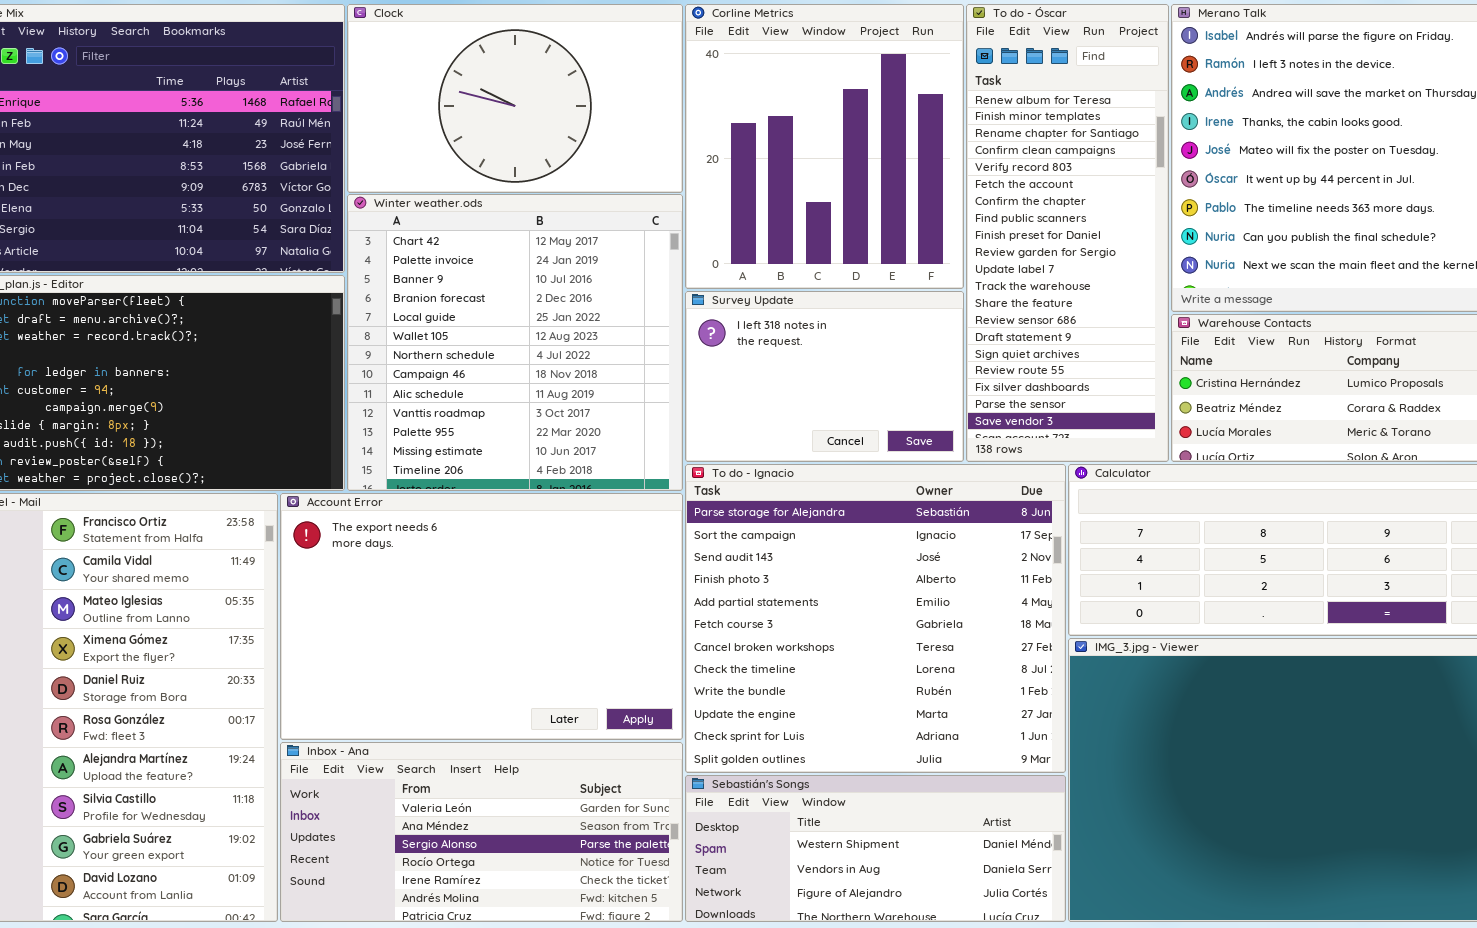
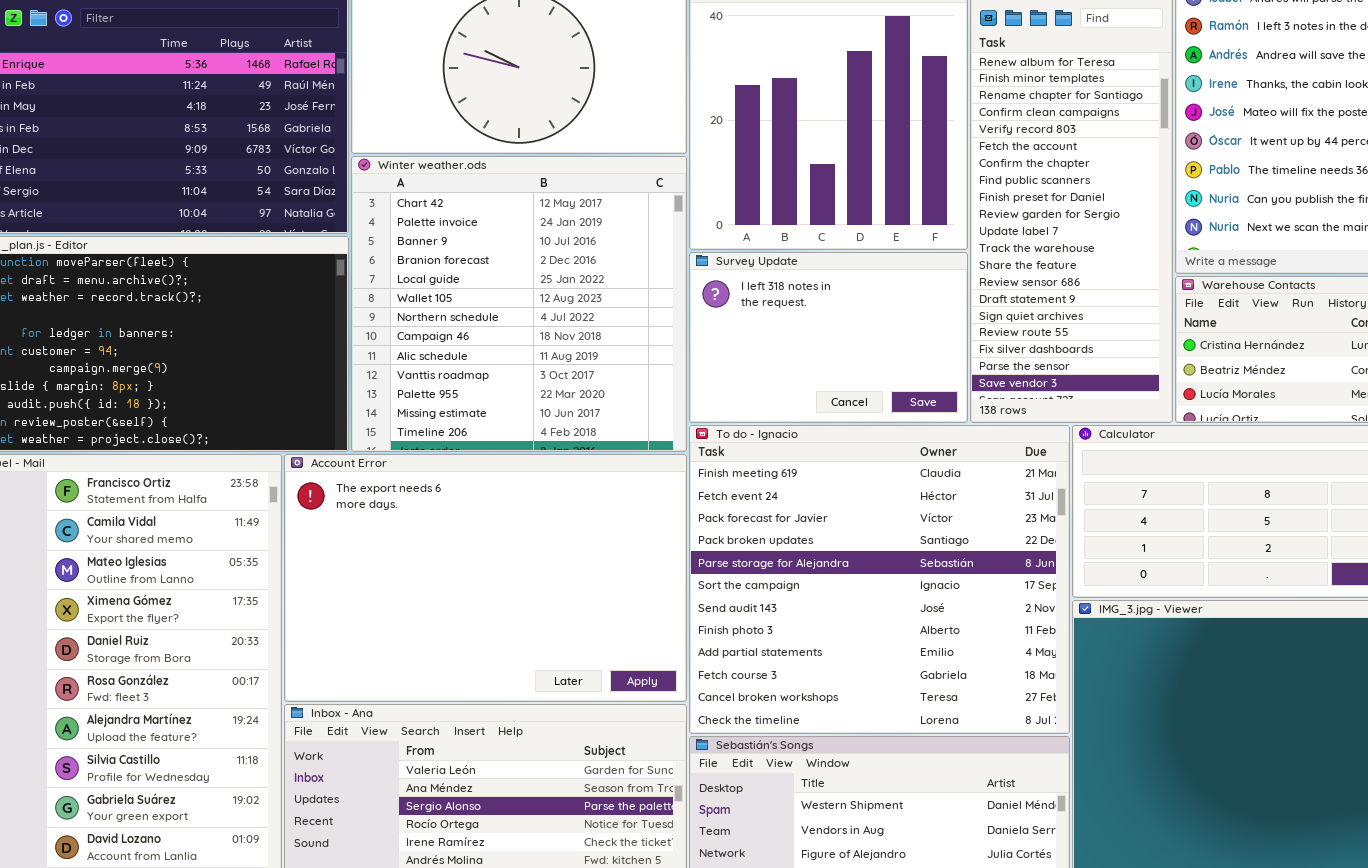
To do - Ignacio: [685,464,1066,773] -> [689,425,1070,734], scrolled up 4 rows

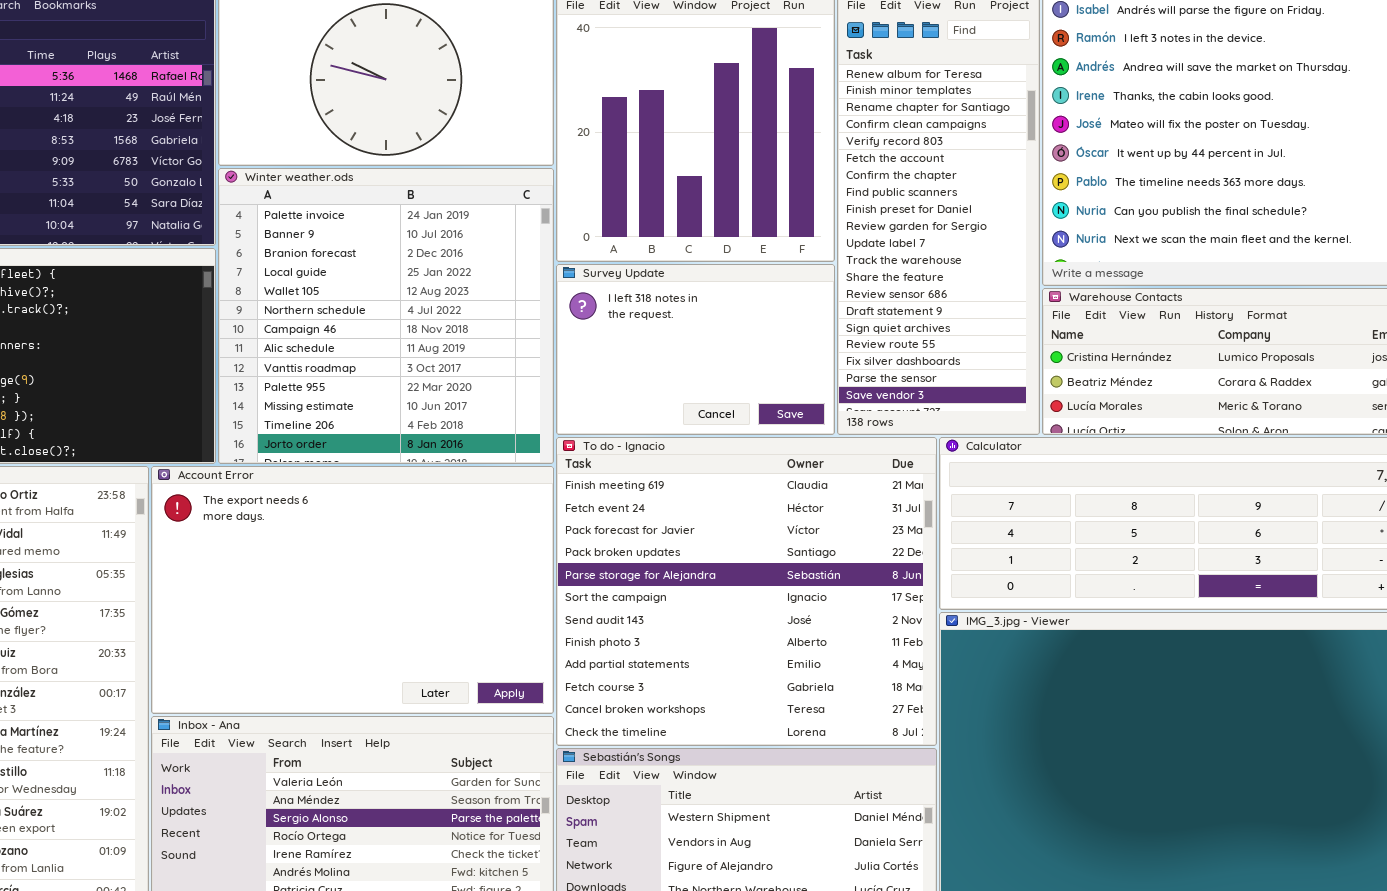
Winter weather.ods: [351,156,687,452] -> [218,168,554,464], scrolled down 1 row

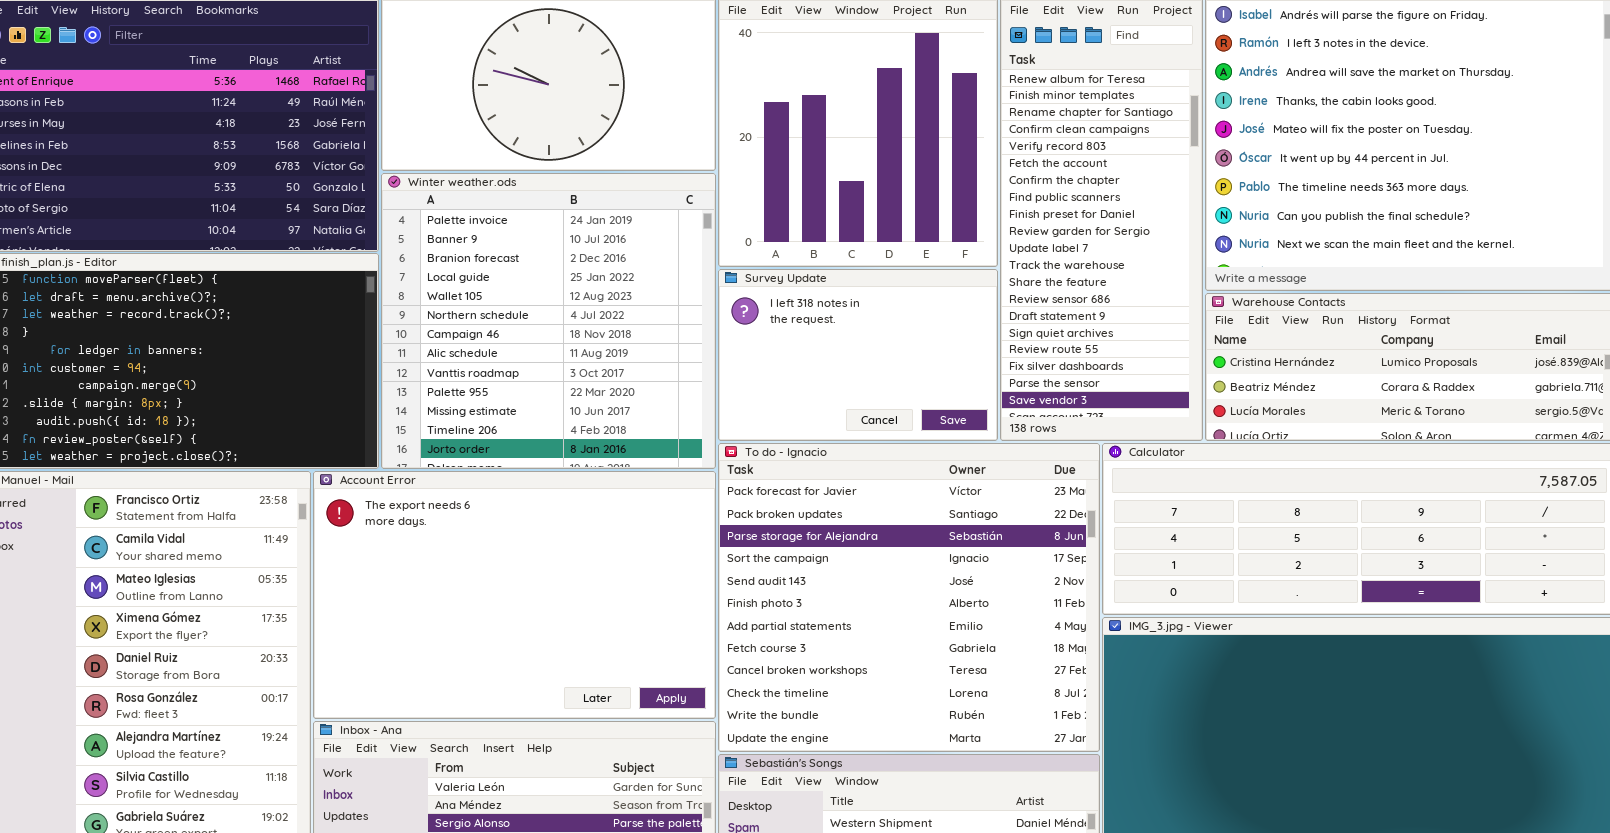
To do - Ignacio: [556,437,937,746] -> [718,443,1100,752], scrolled down 2 rows

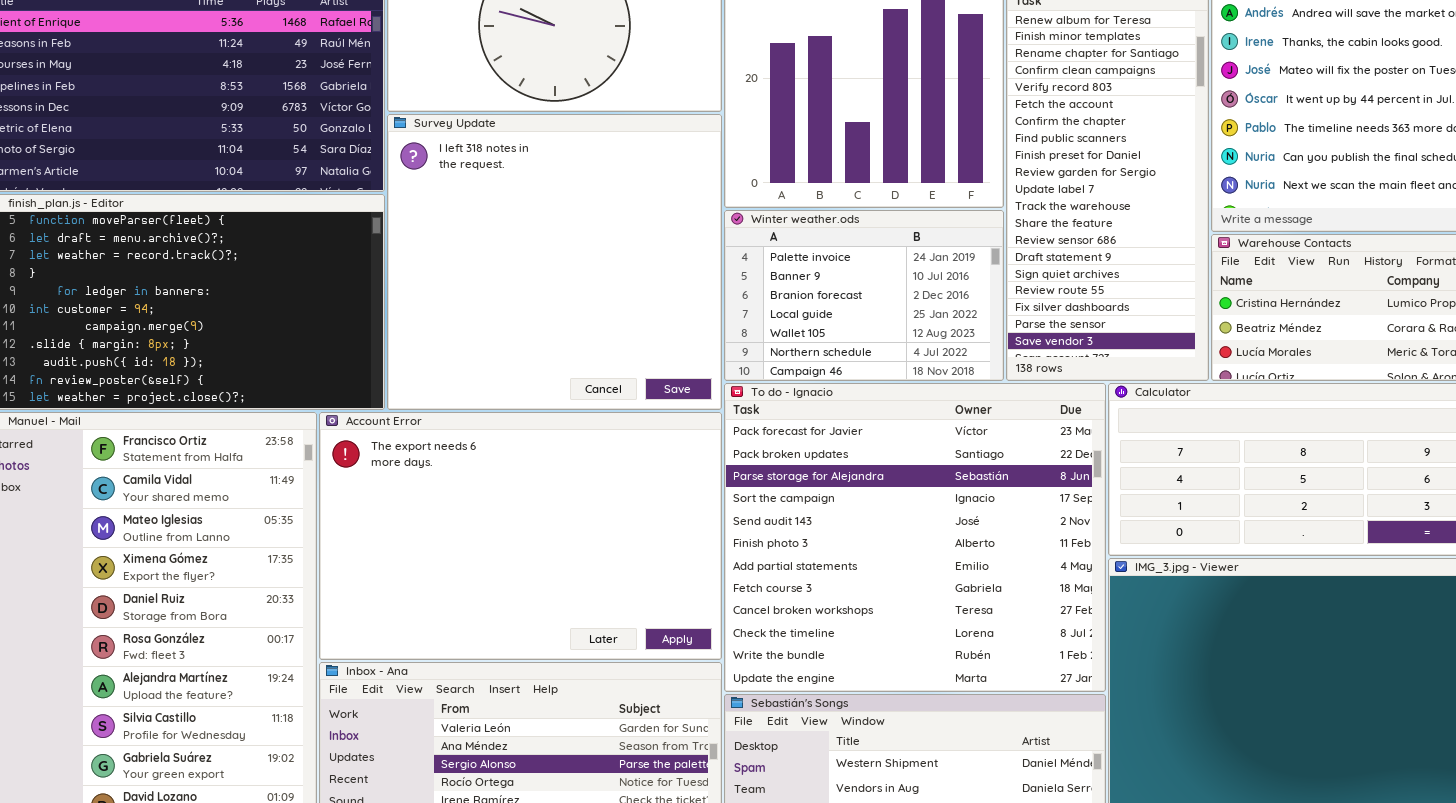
Winter weather.ods: [381,173,716,469] -> [724,210,1004,381], moved, resized
Survey Update: [718,269,998,441] -> [387,114,722,410], moved, resized

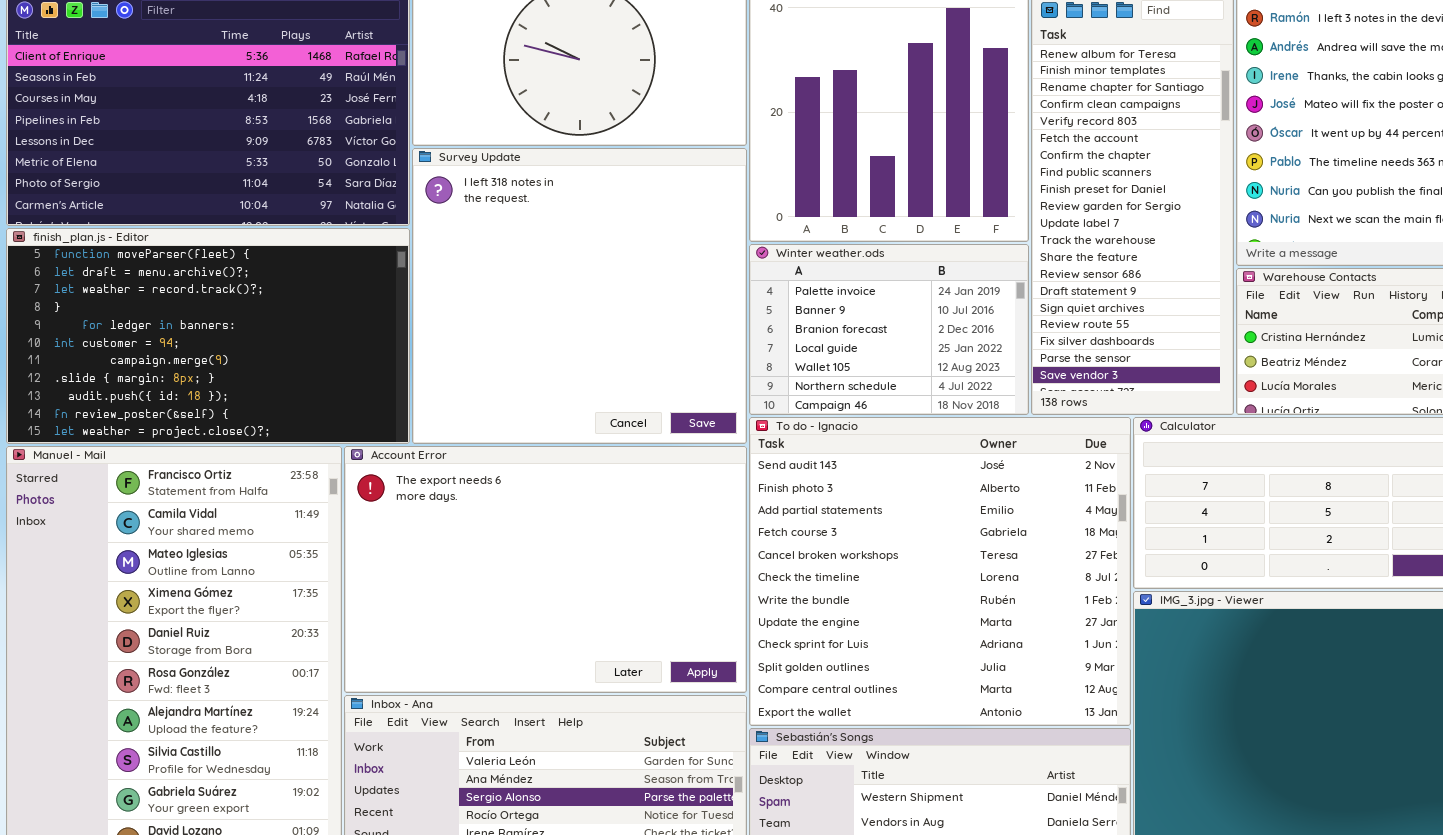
To do - Ignacio: [724,383,1106,692] -> [749,417,1131,726], scrolled down 4 rows

